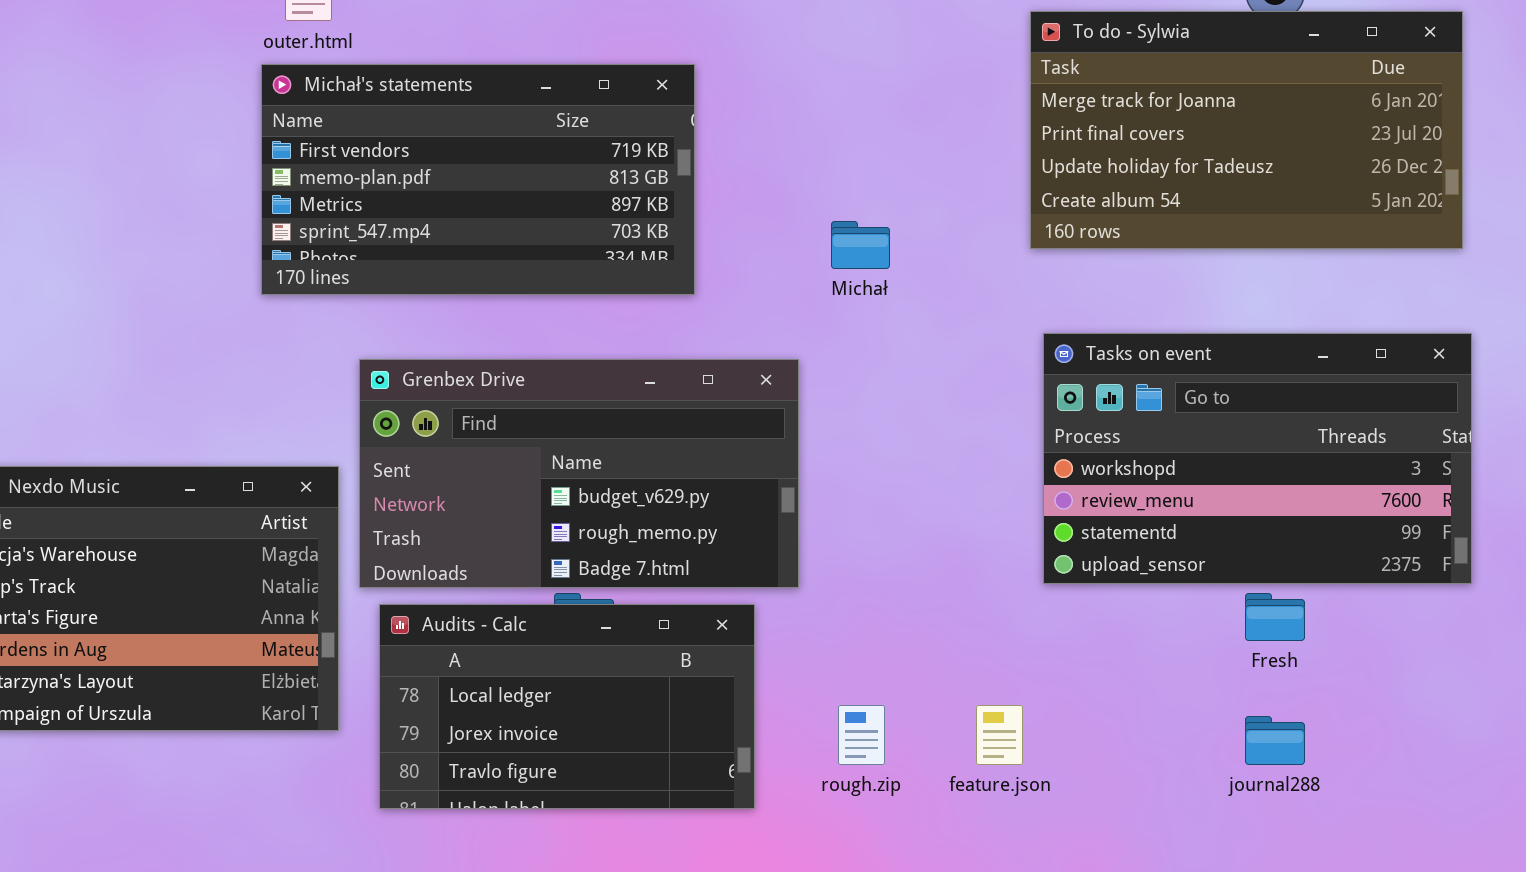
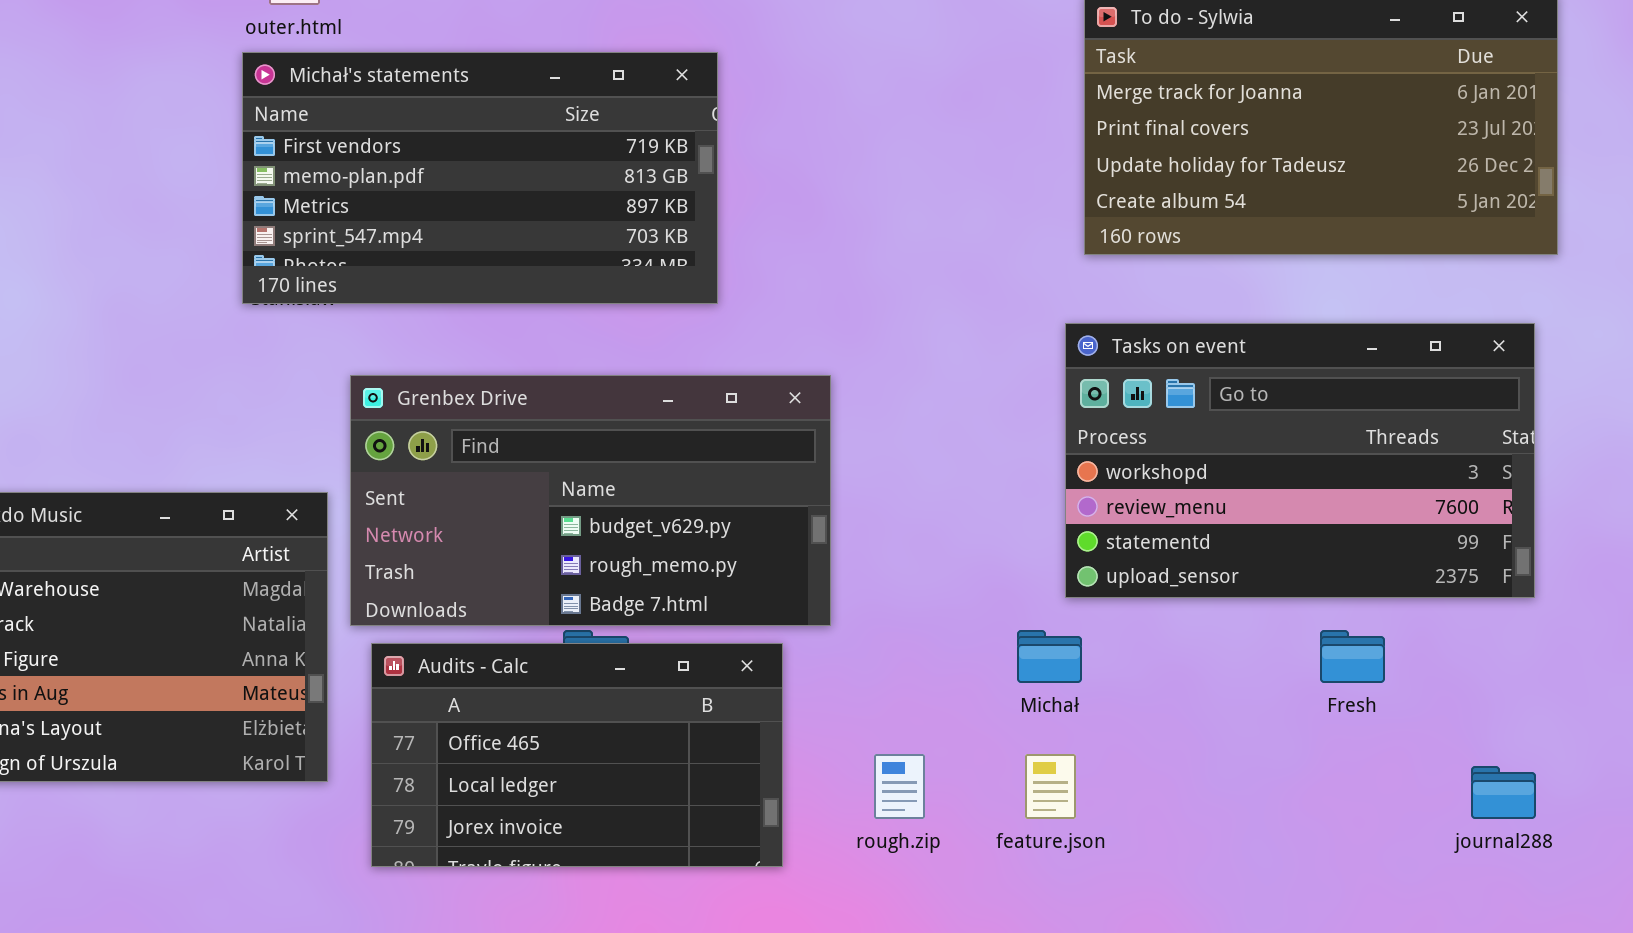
Michał: [831,221,890,269] -> [1017,630,1082,683], moved
Tasks on event: [1043,333,1472,584] -> [1065,323,1535,598], moved
Audits - Calc: [379,604,755,809] -> [371,643,783,867], scrolled up 1 row
journal288: [1245,716,1305,765] -> [1471,766,1536,819], moved

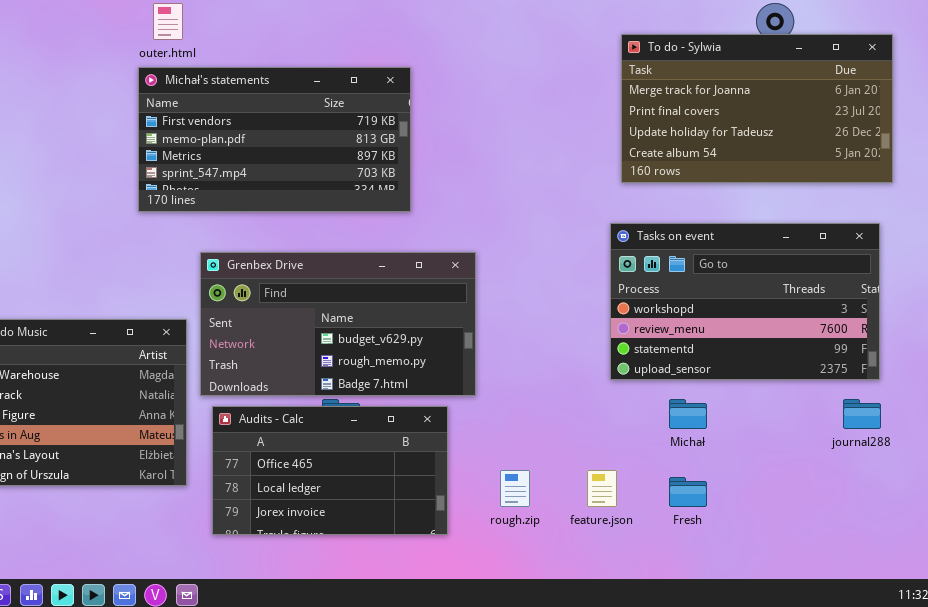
Michał: [1017,630,1082,683] -> [669,399,707,429], moved
Fresh: [1320,630,1385,683] -> [669,477,707,507], moved
journal288: [1471,766,1536,819] -> [843,399,881,429], moved

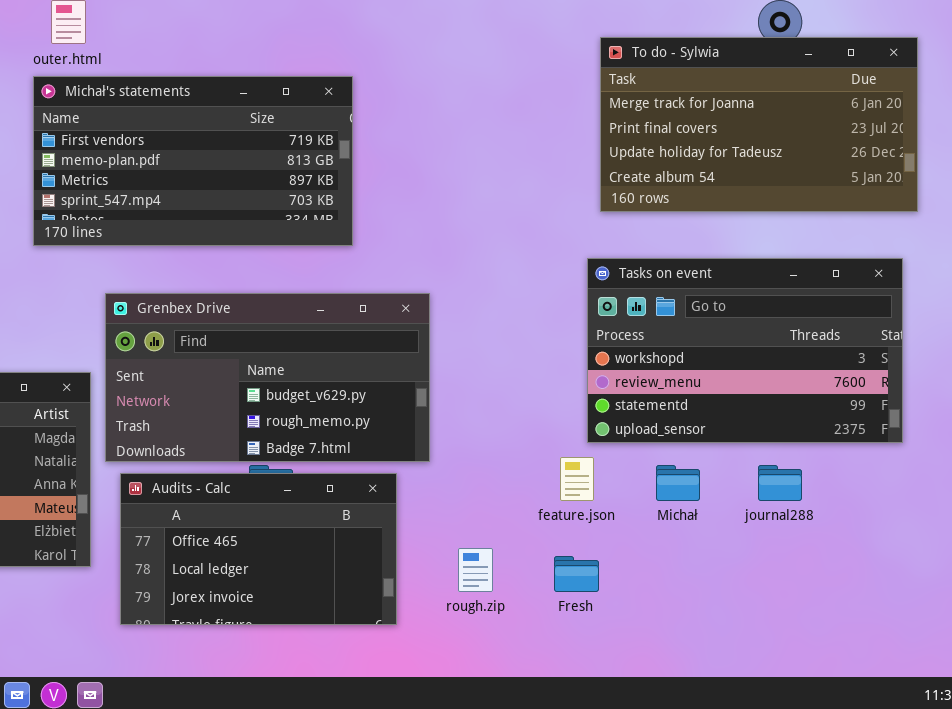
journal288: [843,399,881,429] -> [758,465,802,501], moved
feature.json: [587,470,617,507] -> [560,457,594,501], moved
Fresh: [669,477,707,507] -> [554,556,599,592], moved

